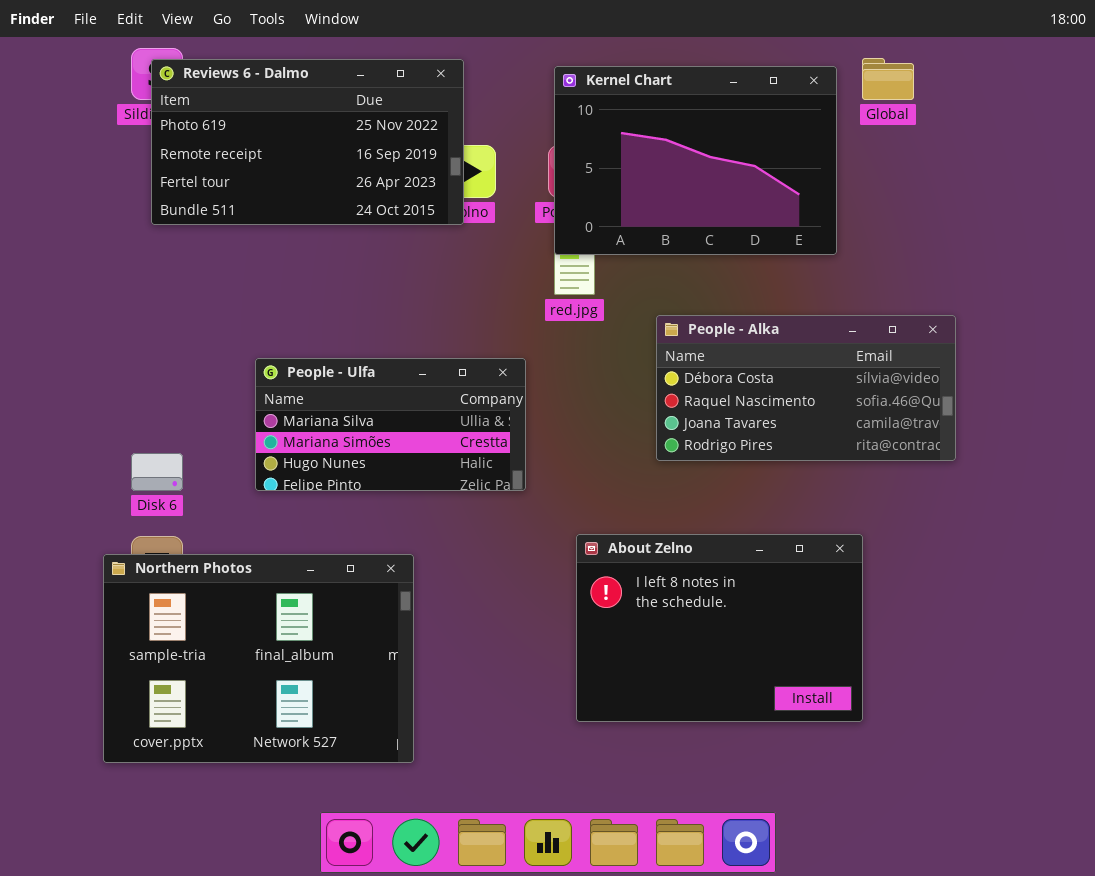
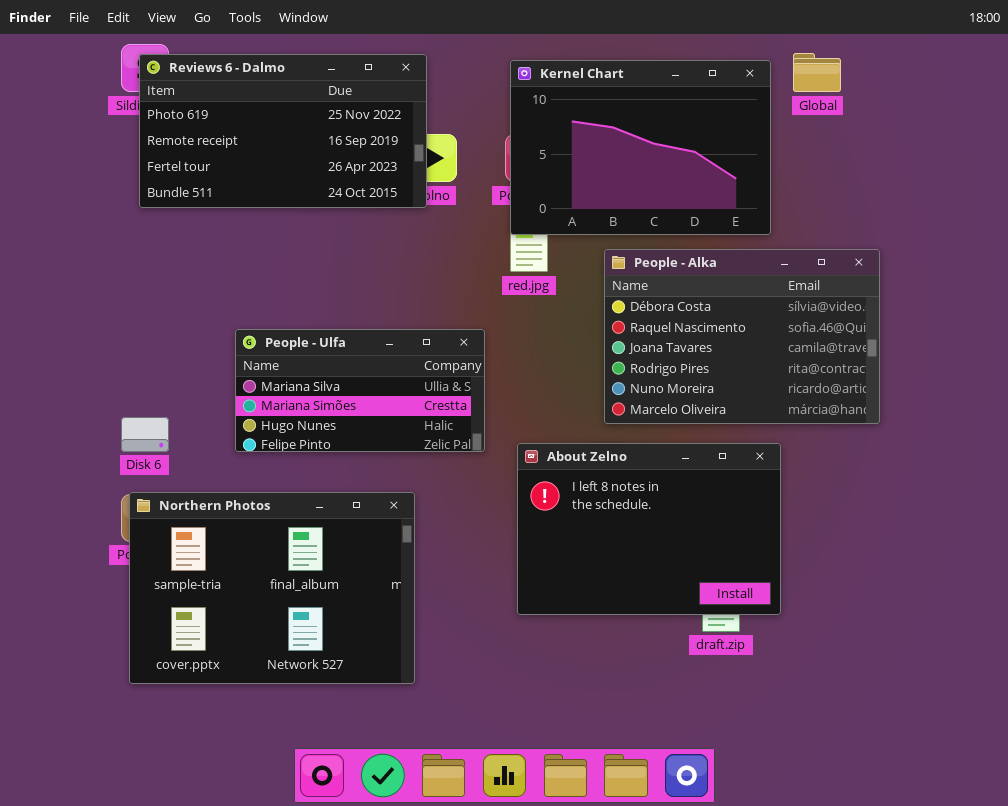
People - Alka: [656,315,956,461] -> [604,249,880,424], resized
About Zelno: [576,534,863,722] -> [517,443,781,615], moved
Northern Photos: [103,554,414,763] -> [129,492,415,684], moved

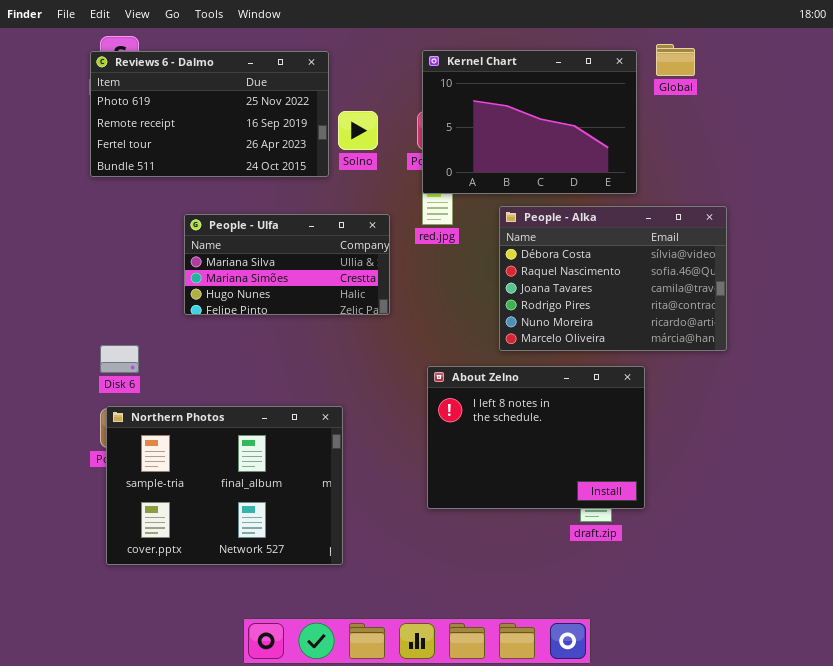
Reviews 6 - Dalmo: [139,54,427,208] -> [90,51,329,177], moved
People - Ulfa: [235,329,485,452] -> [184,214,390,315], moved

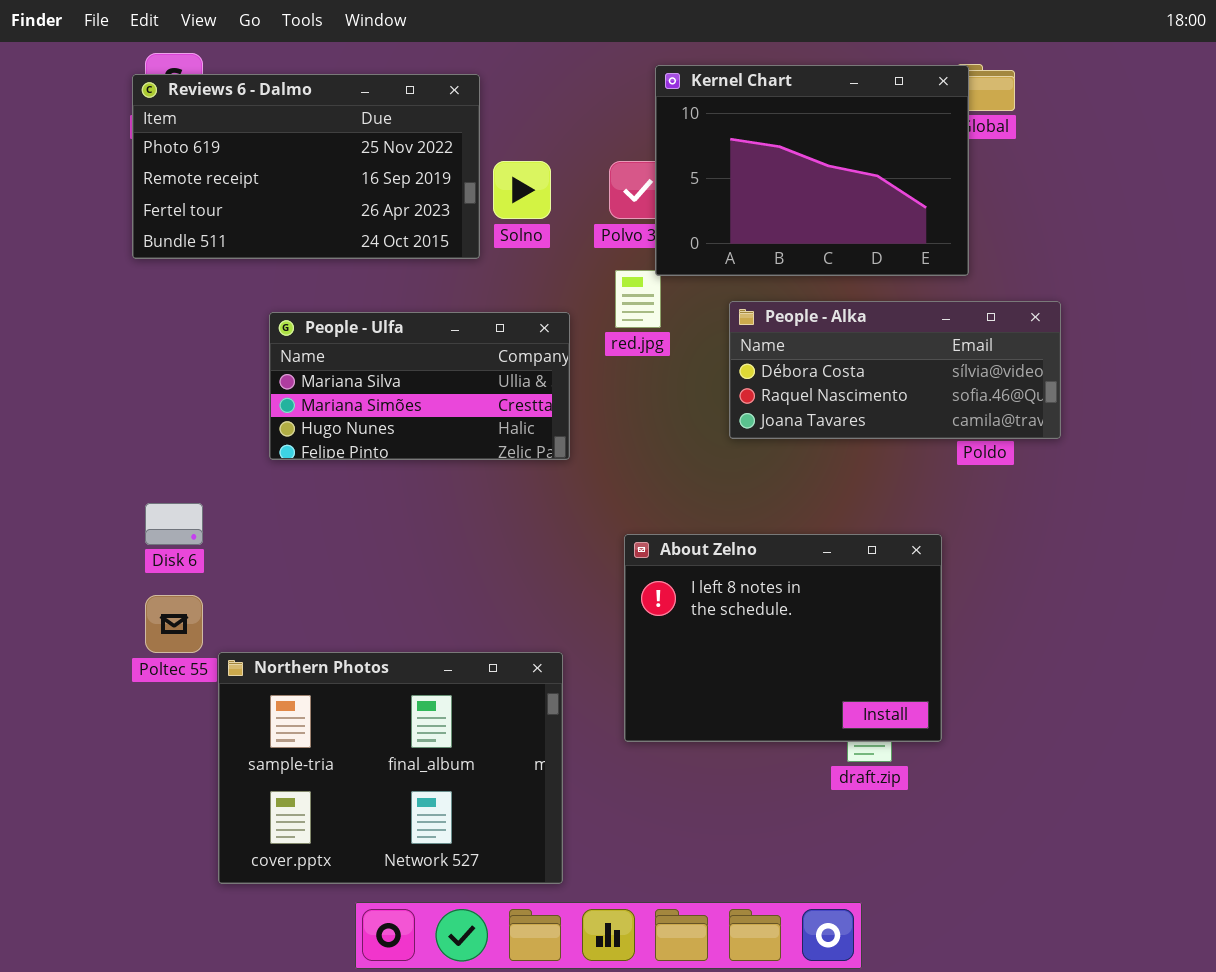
Kernel Chart: [422,50,637,194] -> [655,65,969,276], moved
People - Alka: [499,206,727,351] -> [729,301,1061,439], resized
Northern Photos: [106,406,343,565] -> [218,652,563,884], moved

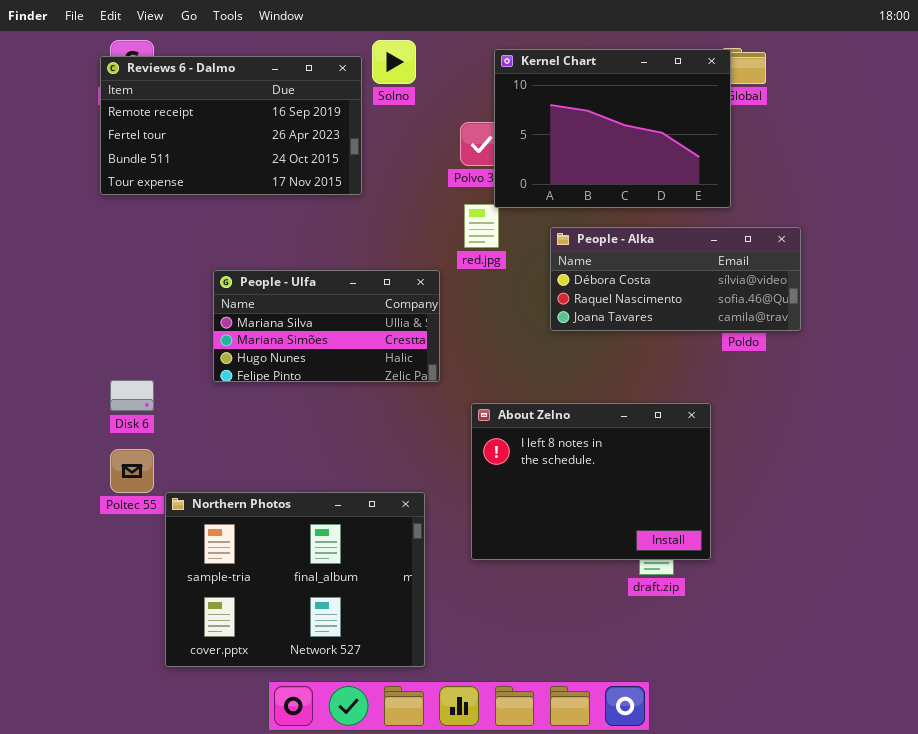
Reviews 6 - Dalmo: [132,74,480,259] -> [100,56,362,195], scrolled down 1 row
Solno: [493,161,551,219] -> [372,40,416,84], moved
People - Ulfa: [269,312,570,460] -> [213,270,440,382], moved

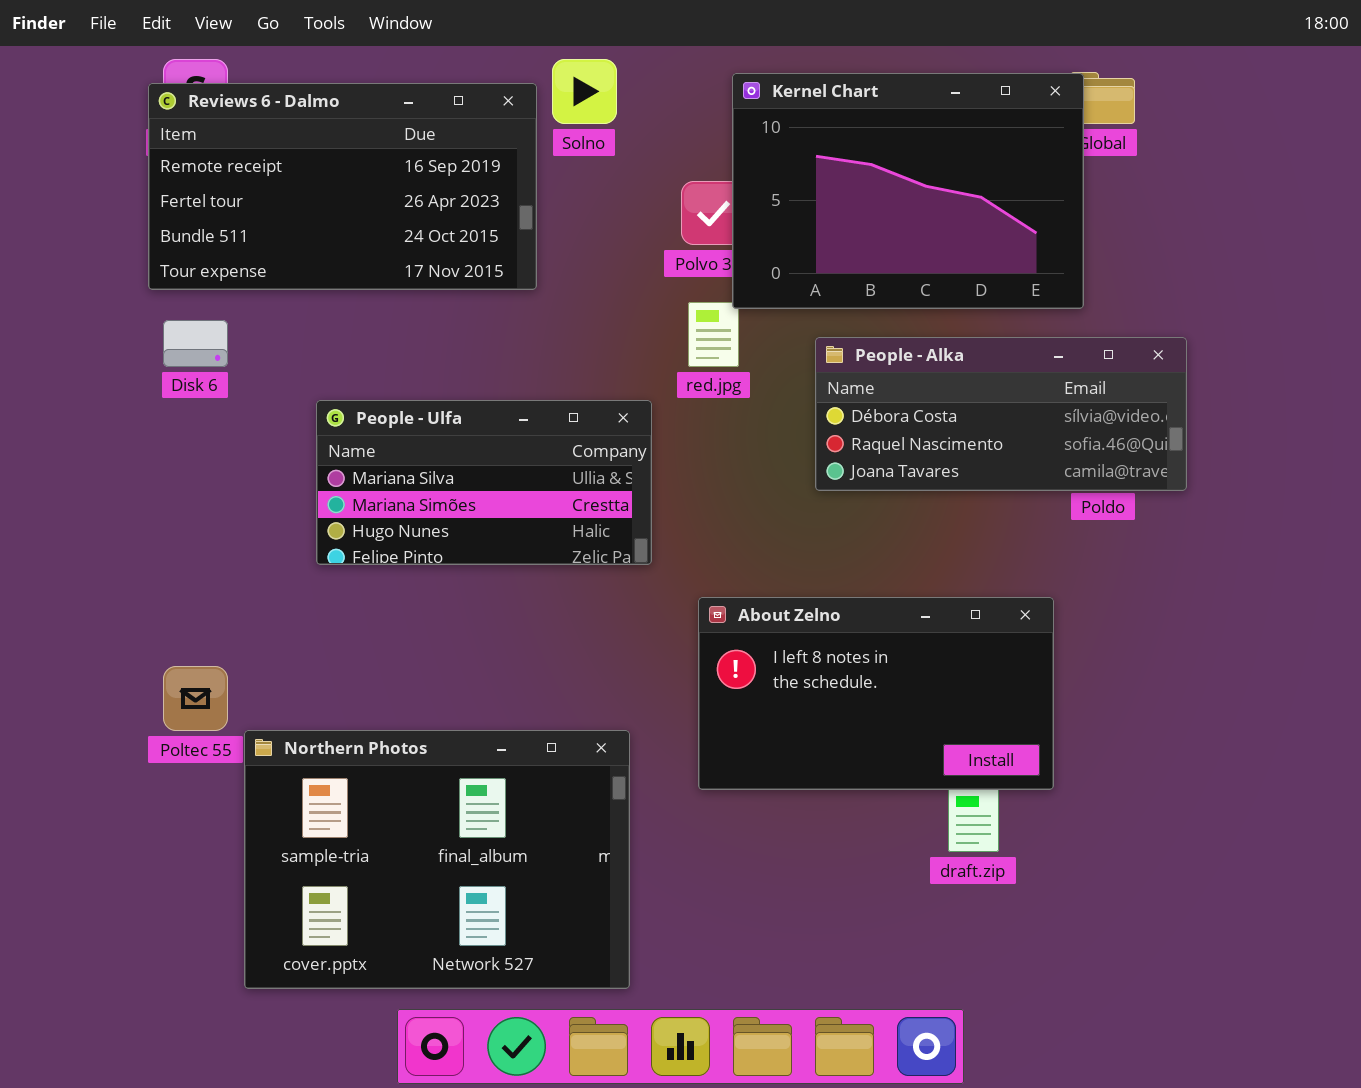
Disk 6: [110,380,154,411] -> [163,320,228,367], moved
About Zelno: [471,403,711,560] -> [698,597,1054,790], resized

